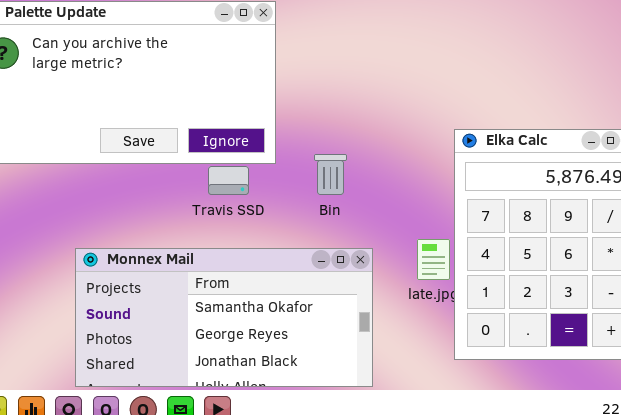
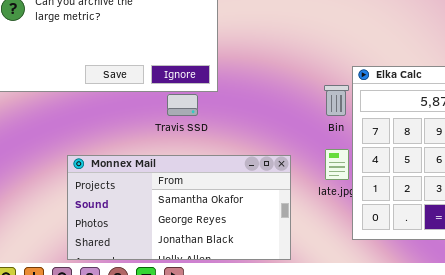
Bin: [314,154,347,195] -> [324,85,349,116], moved

